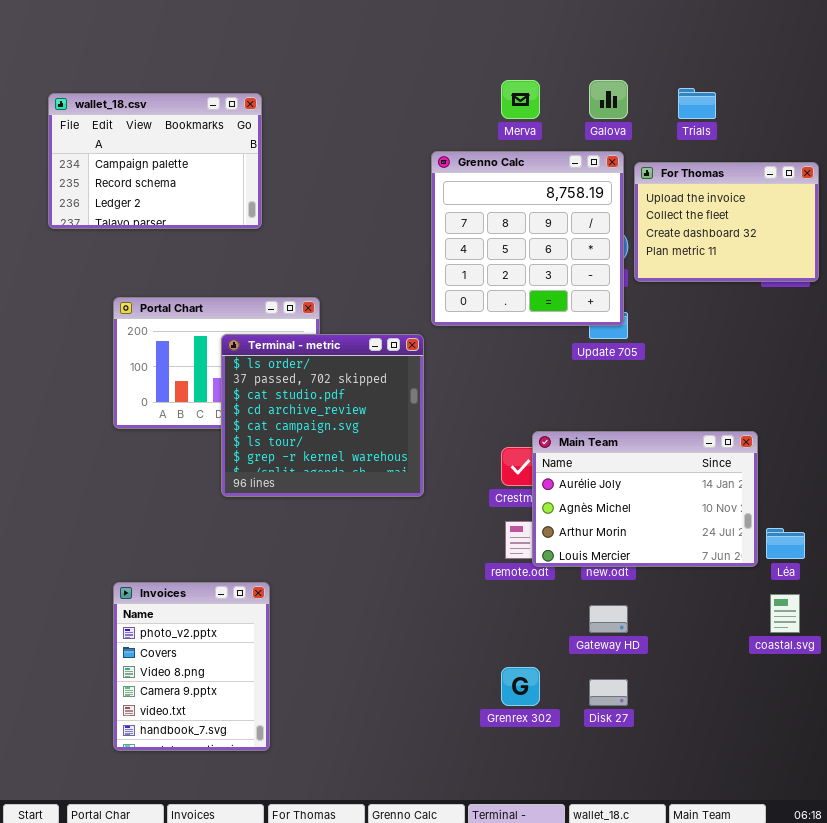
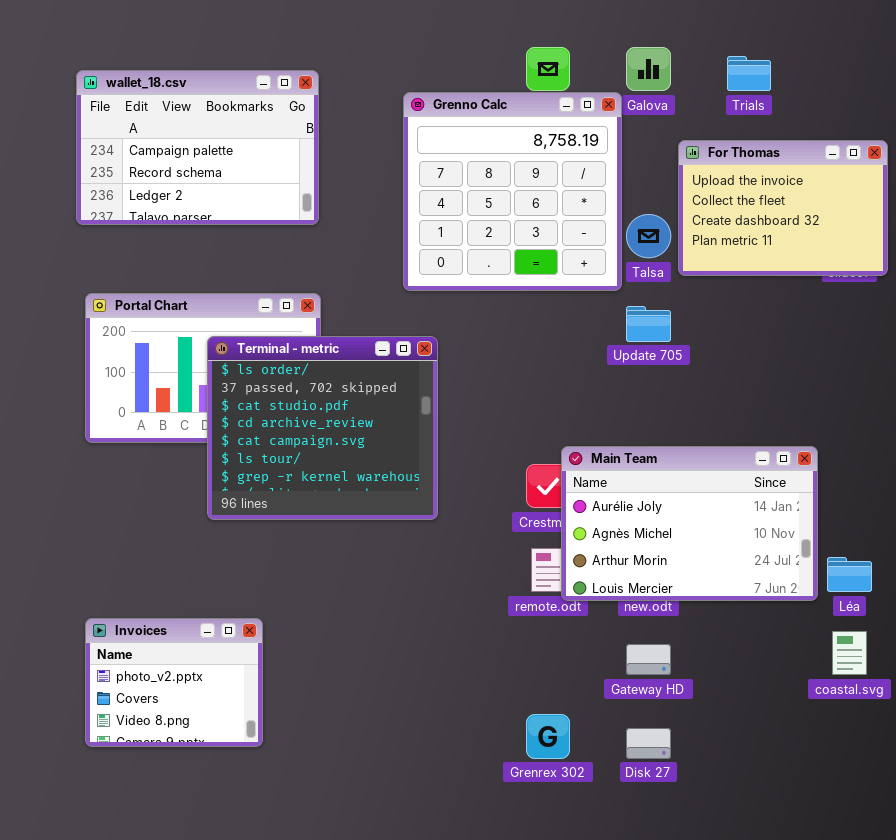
wallet_18.csv: [48,93,262,229] -> [76,70,319,225], moved
Grenno Calc: [431,151,624,326] -> [403,92,622,291], moved
Invoices: [113,582,270,751] -> [85,618,263,747], resized

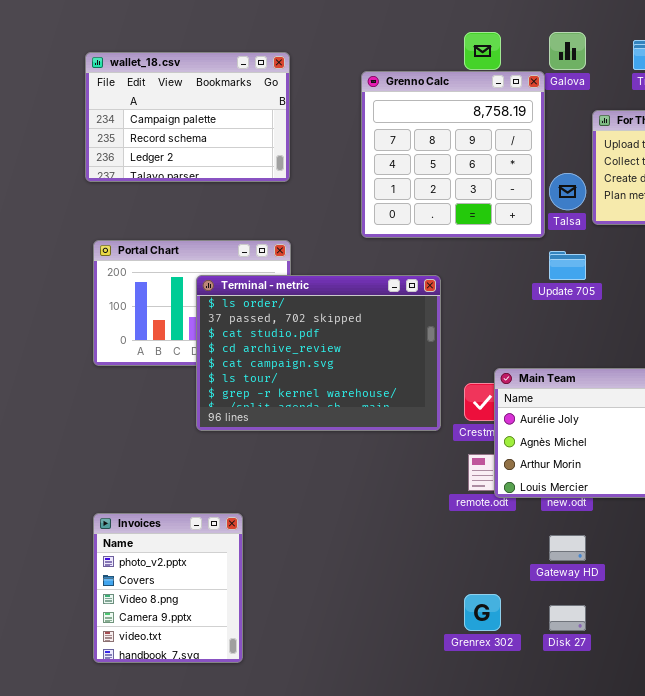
Terminal - metric: [207,336,438,520] -> [196,275,441,431], resized
Invoices: [85,618,263,747] -> [93,513,243,663], resized

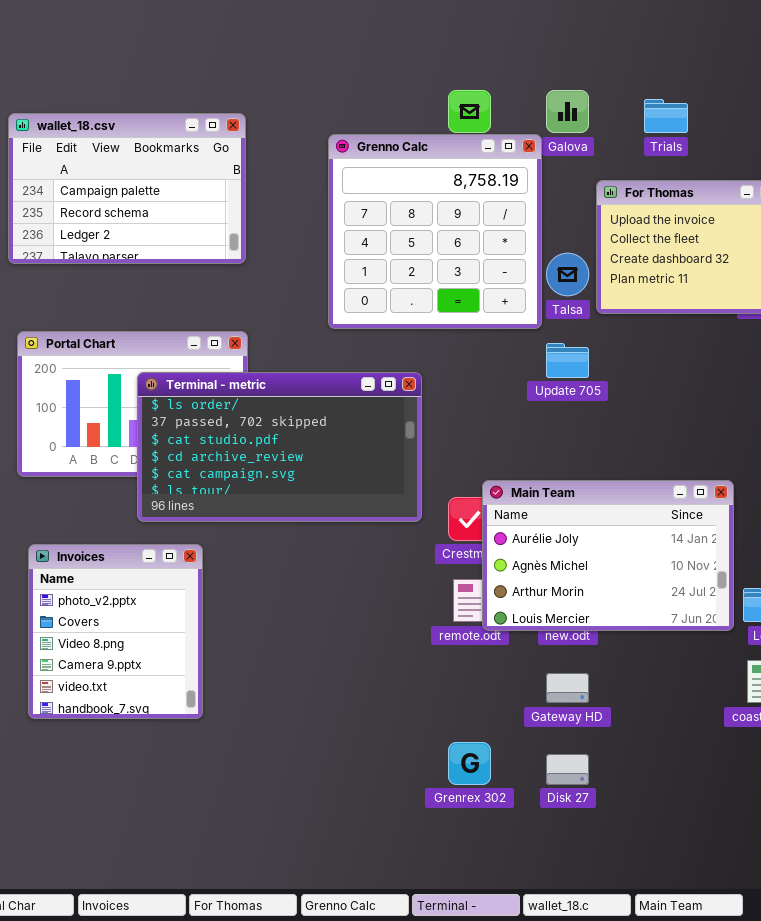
Terminal - metric: [196,275,441,431] -> [137,372,422,522], resized
Invoices: [93,513,243,663] -> [28,544,203,719], moved

